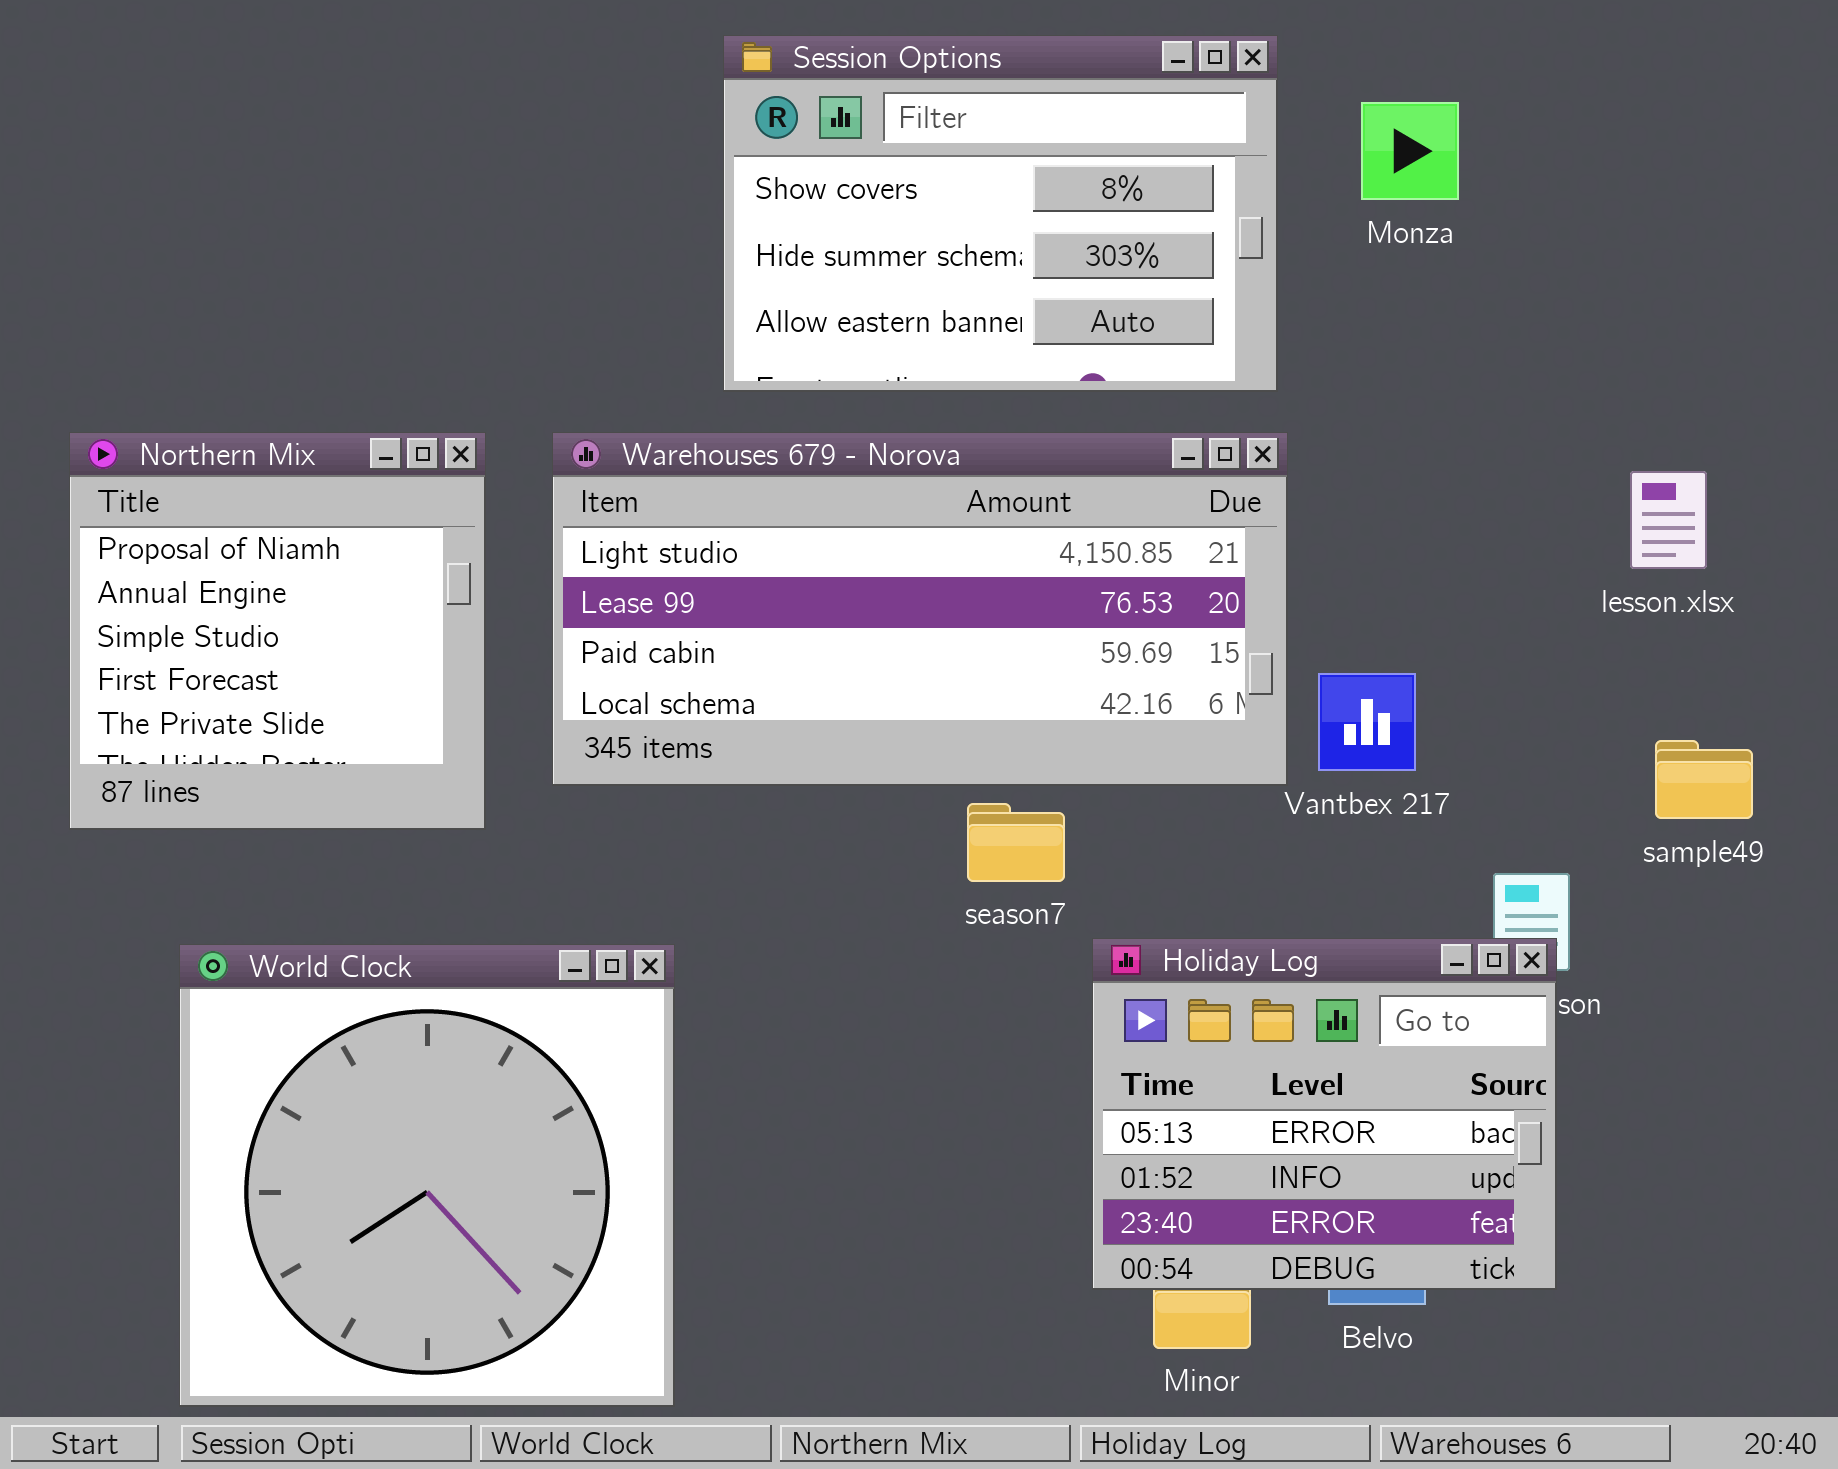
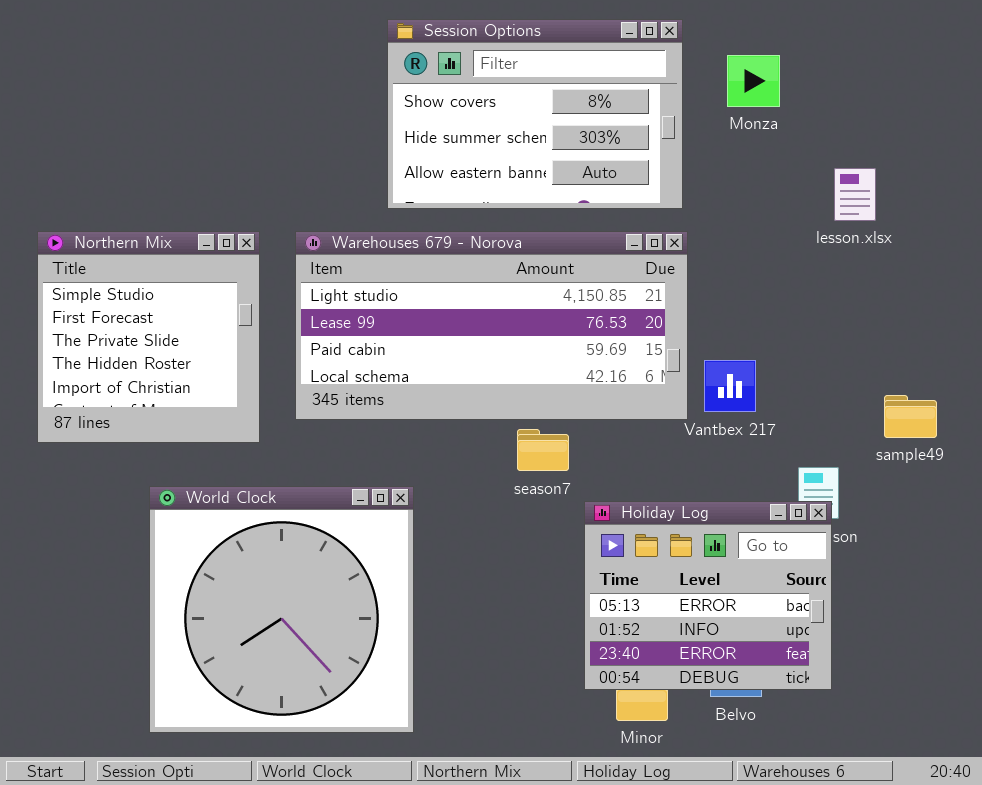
Northern Mix: [69,432,486,830] -> [37,231,260,443], scrolled down 2 rows
lesson.xlsx: [1630,471,1707,569] -> [834,168,876,221], moved
World Clock: [179,944,675,1407] -> [149,486,414,733], moved

